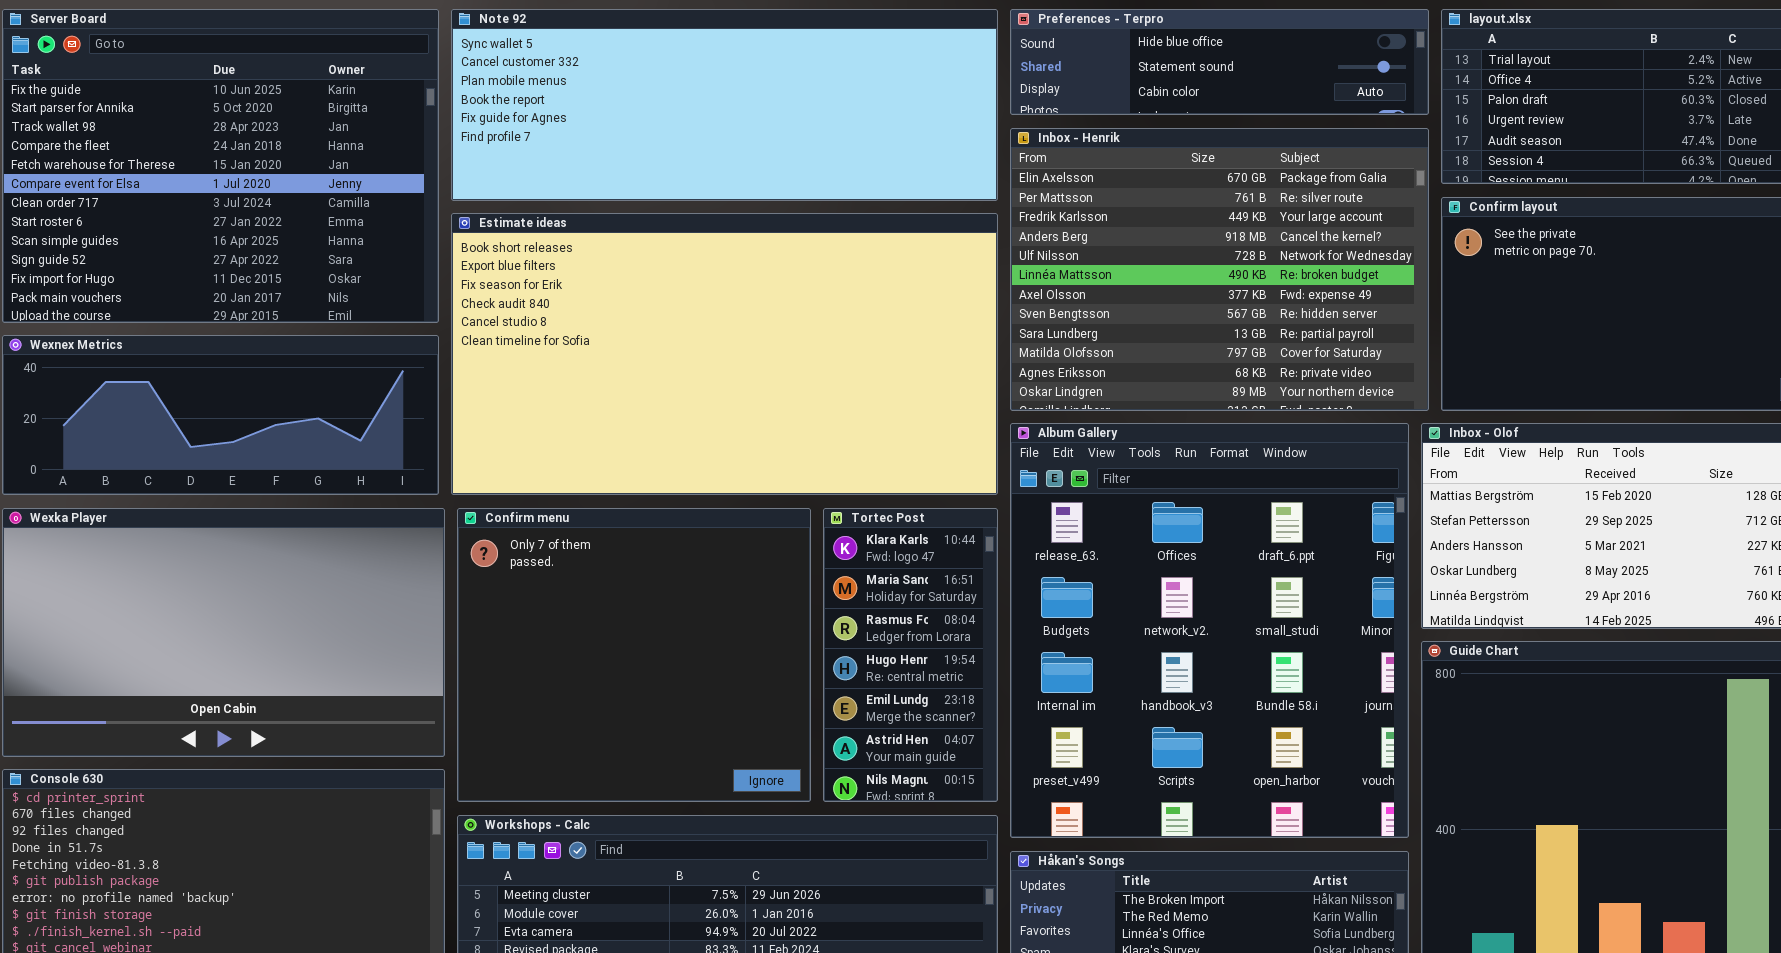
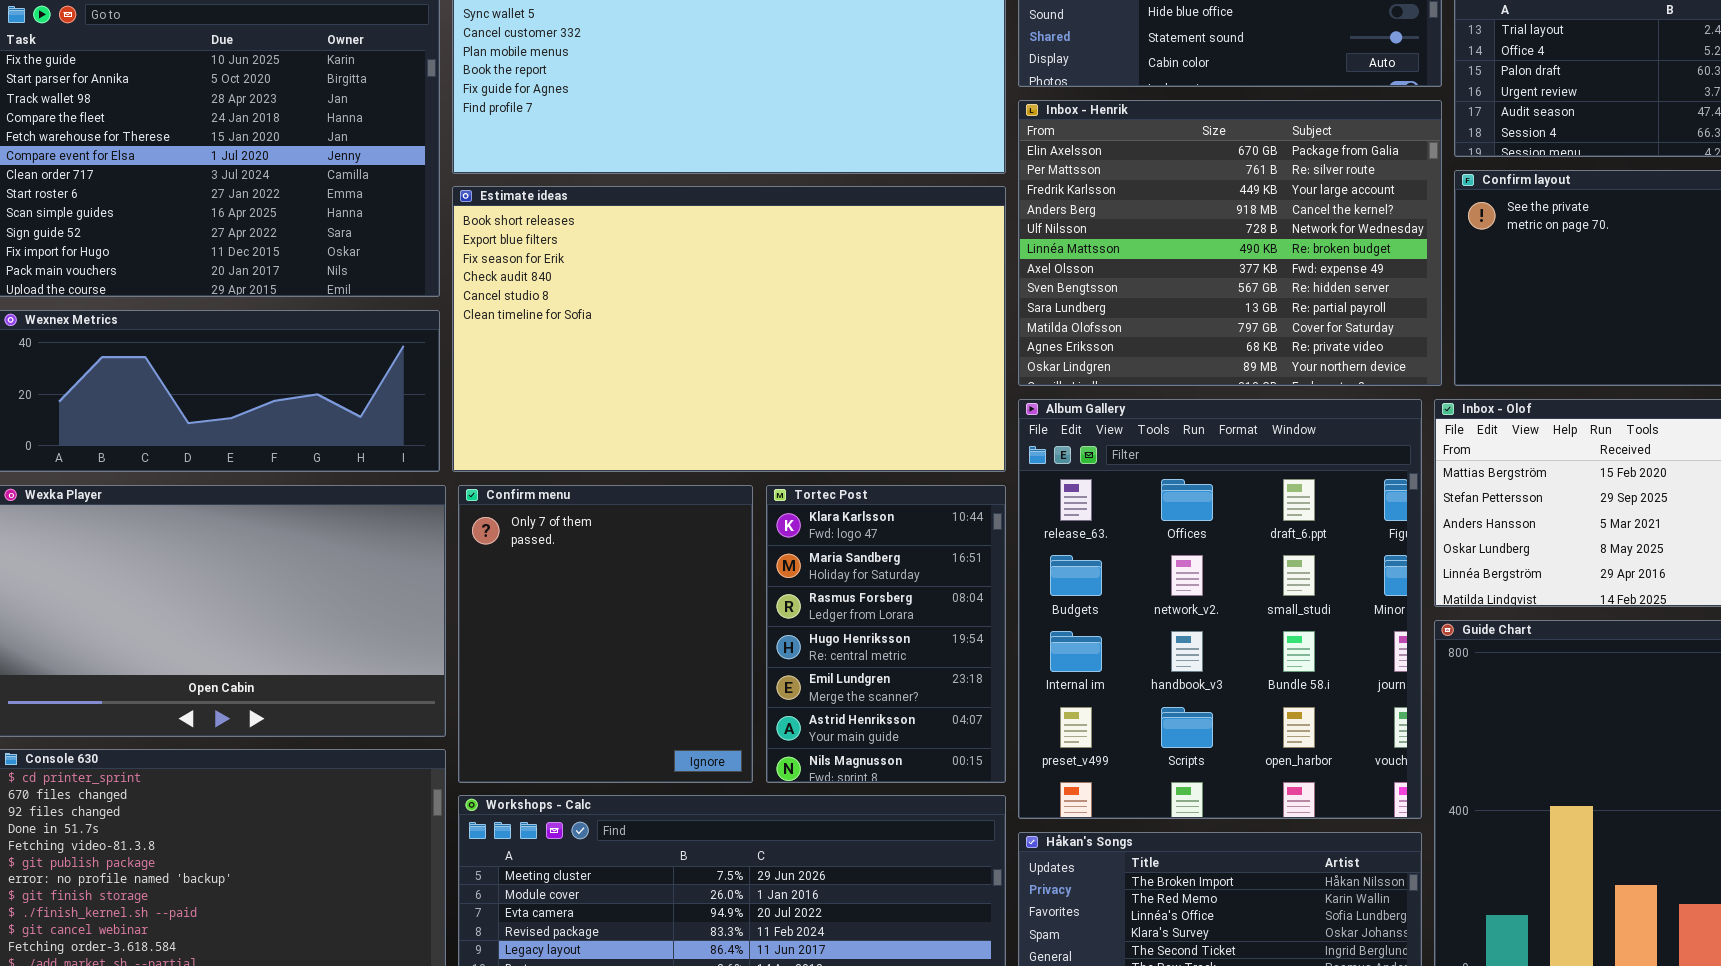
Confirm menu: [457,508,811,802] -> [458,485,753,783], resized
Tortec Post: [823,508,998,802] -> [766,485,1006,783], resized

